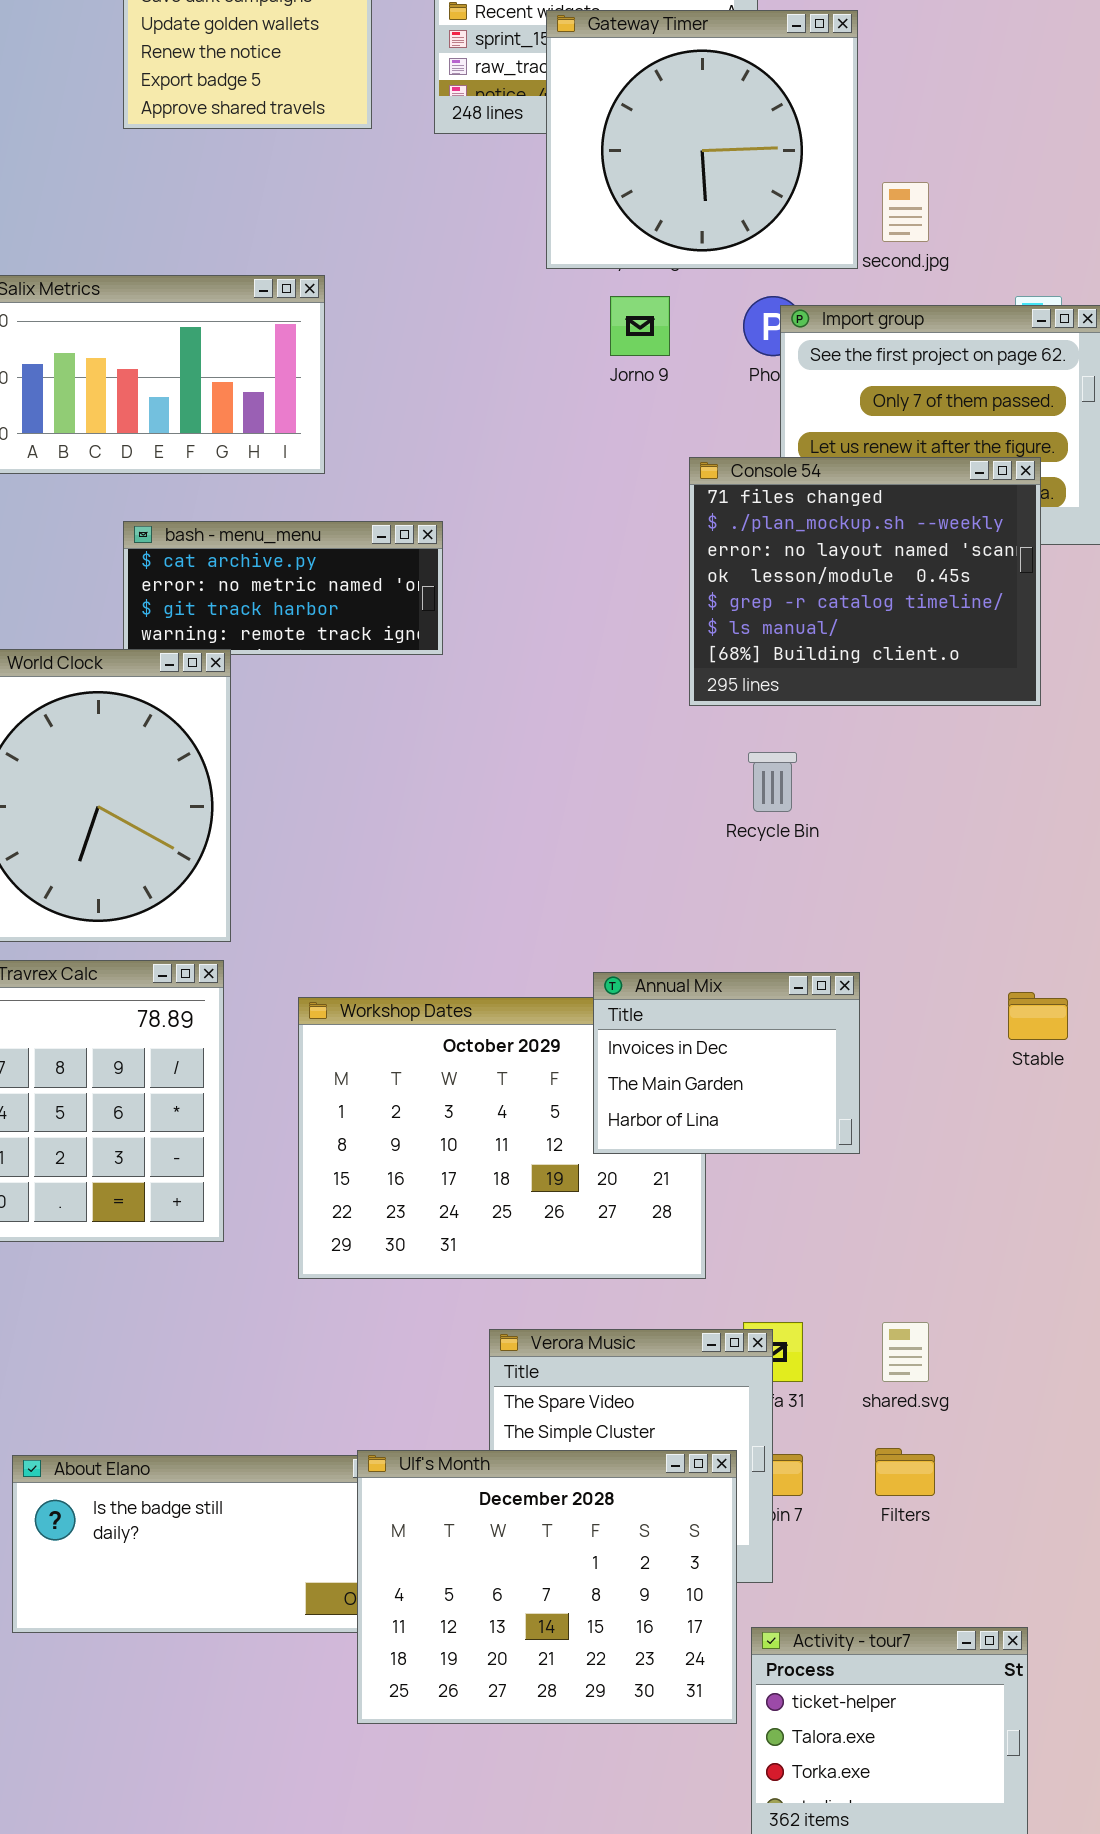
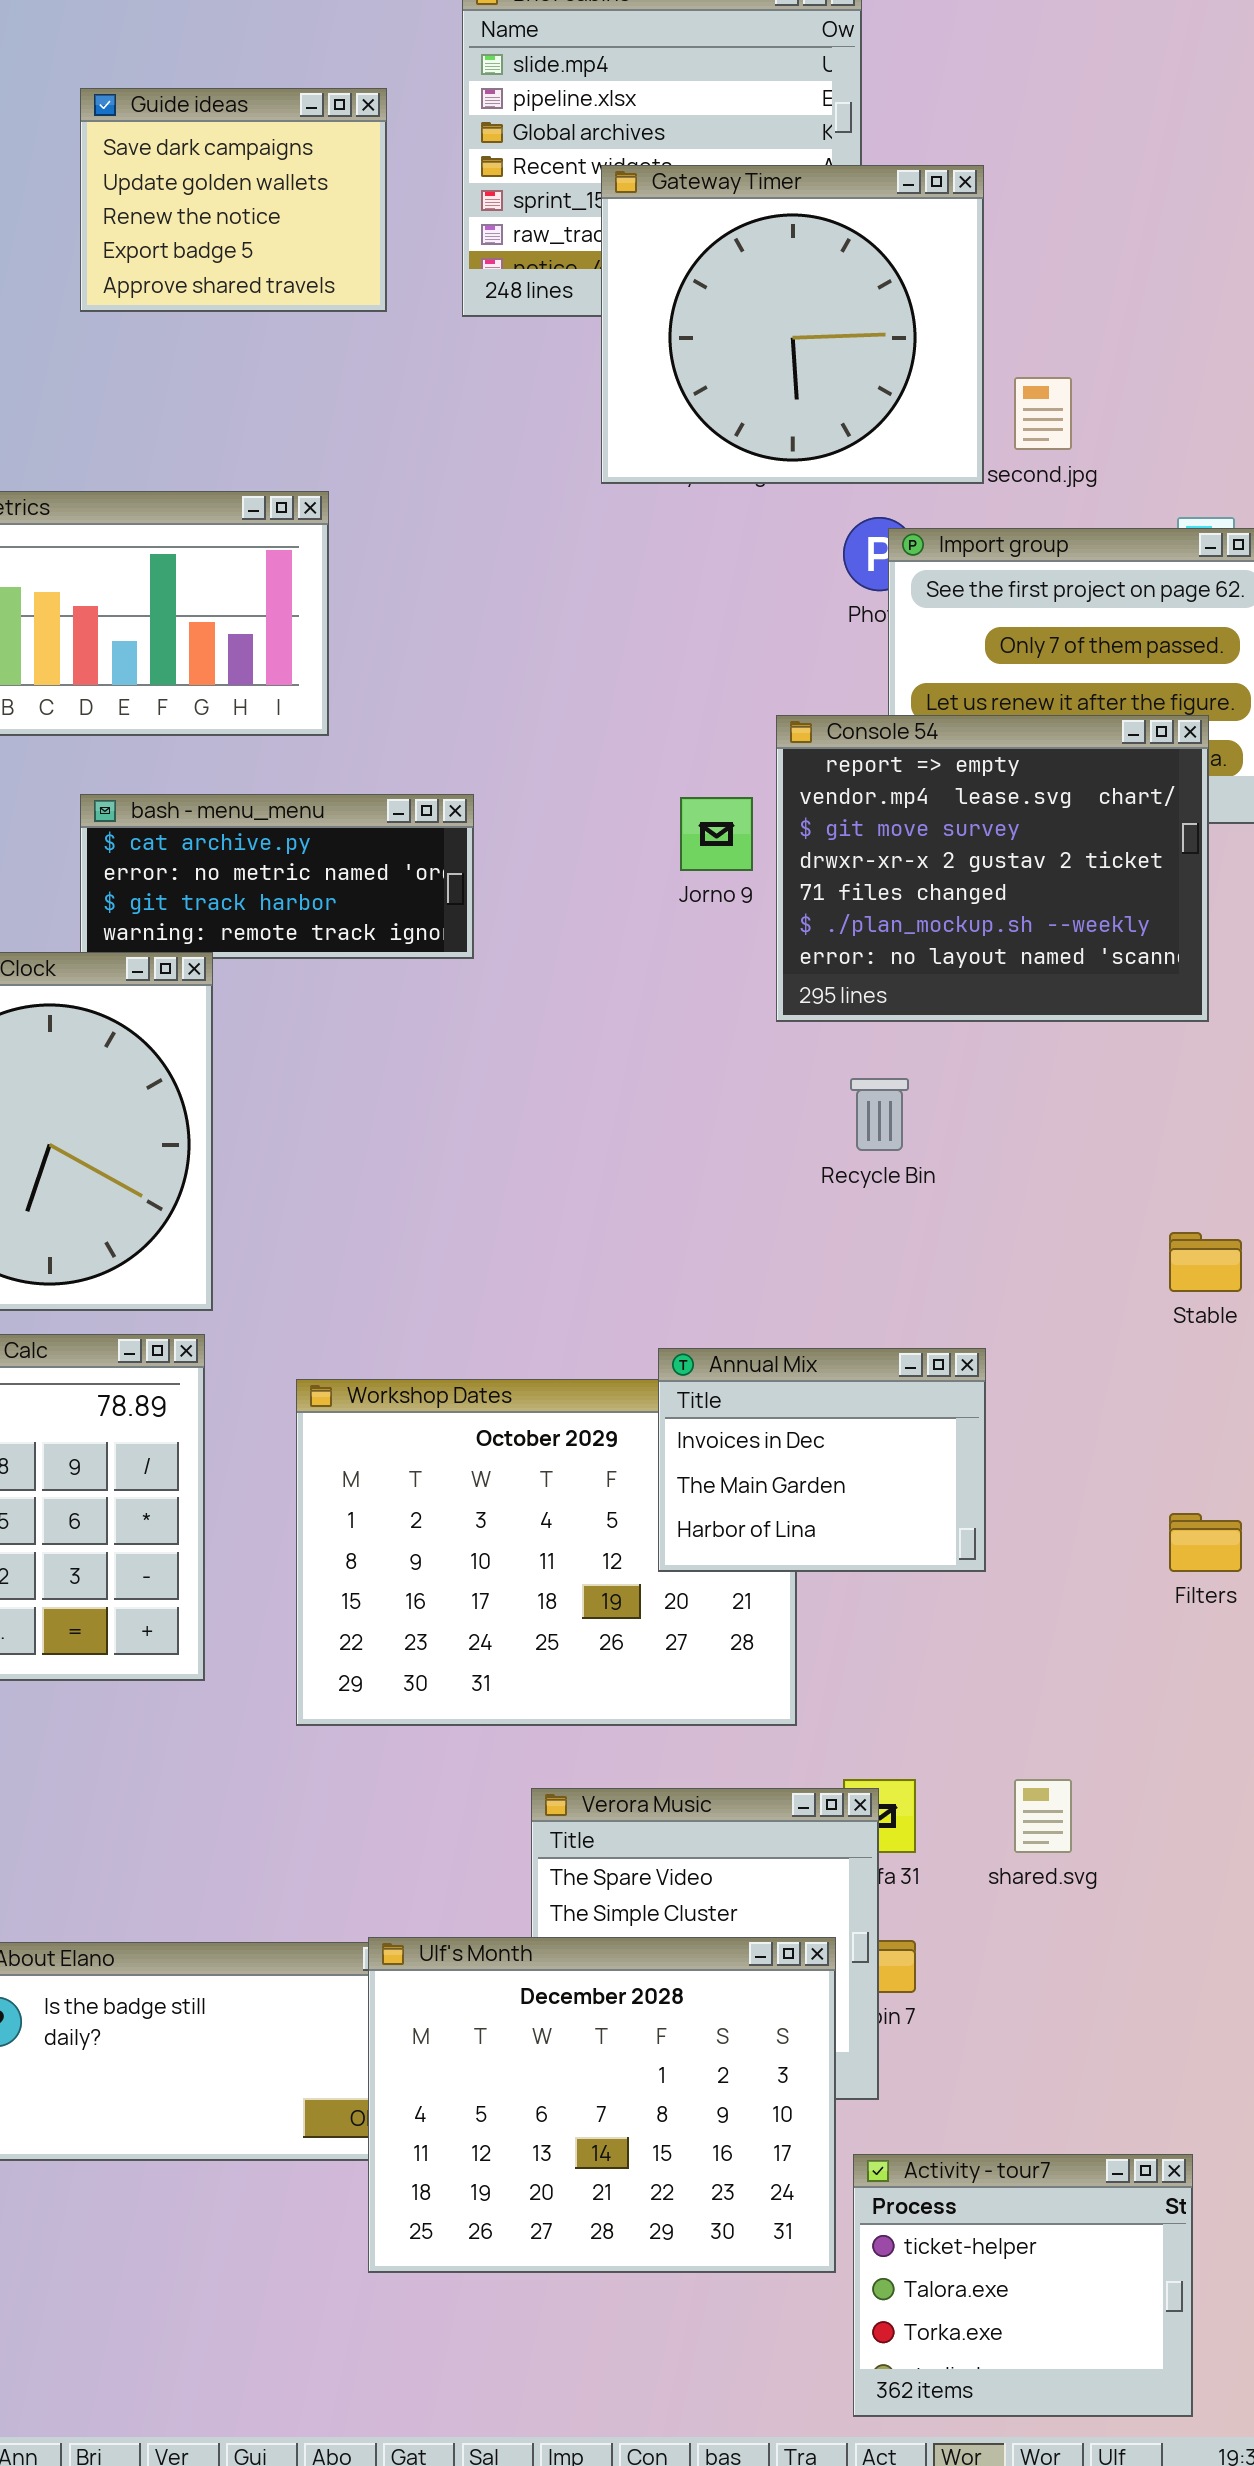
Jorno 9: [610,296,670,356] -> [680,797,753,871], moved
Console 54: [689,457,1041,706] -> [776,715,1209,1022], scrolled up 4 rows
Stable: [1008,992,1068,1040] -> [1169,1232,1242,1292], moved
Filters: [875,1448,935,1496] -> [1169,1513,1242,1572], moved

